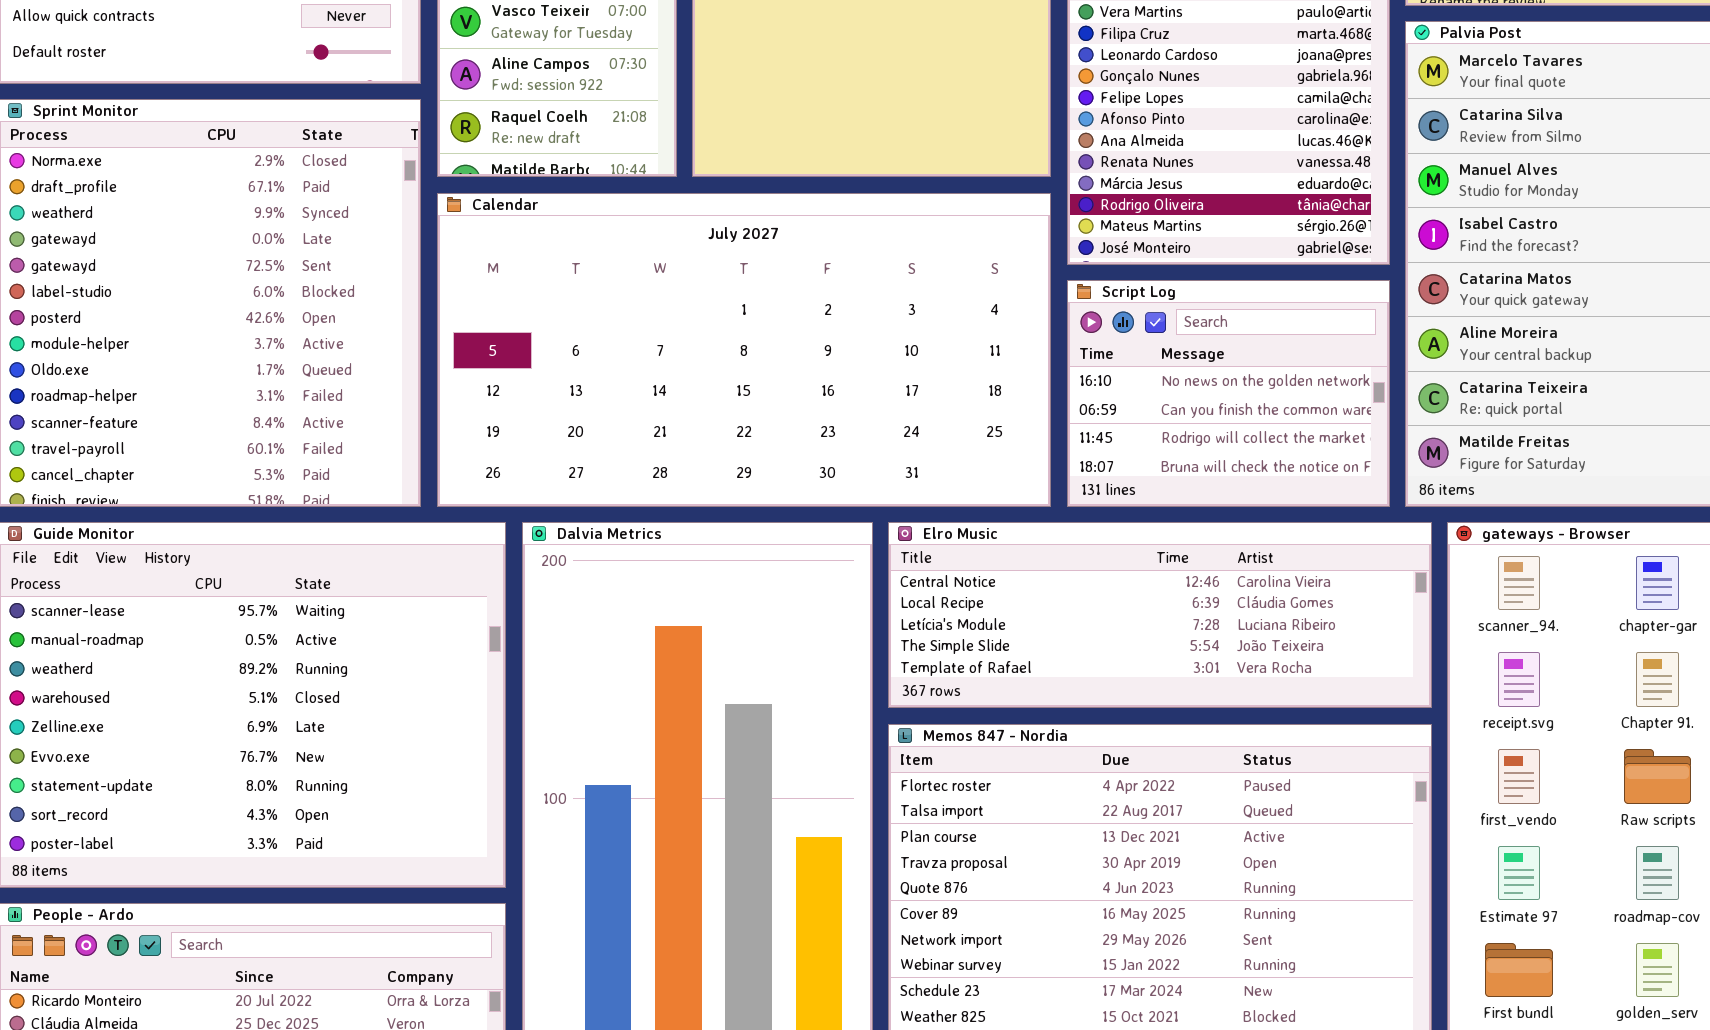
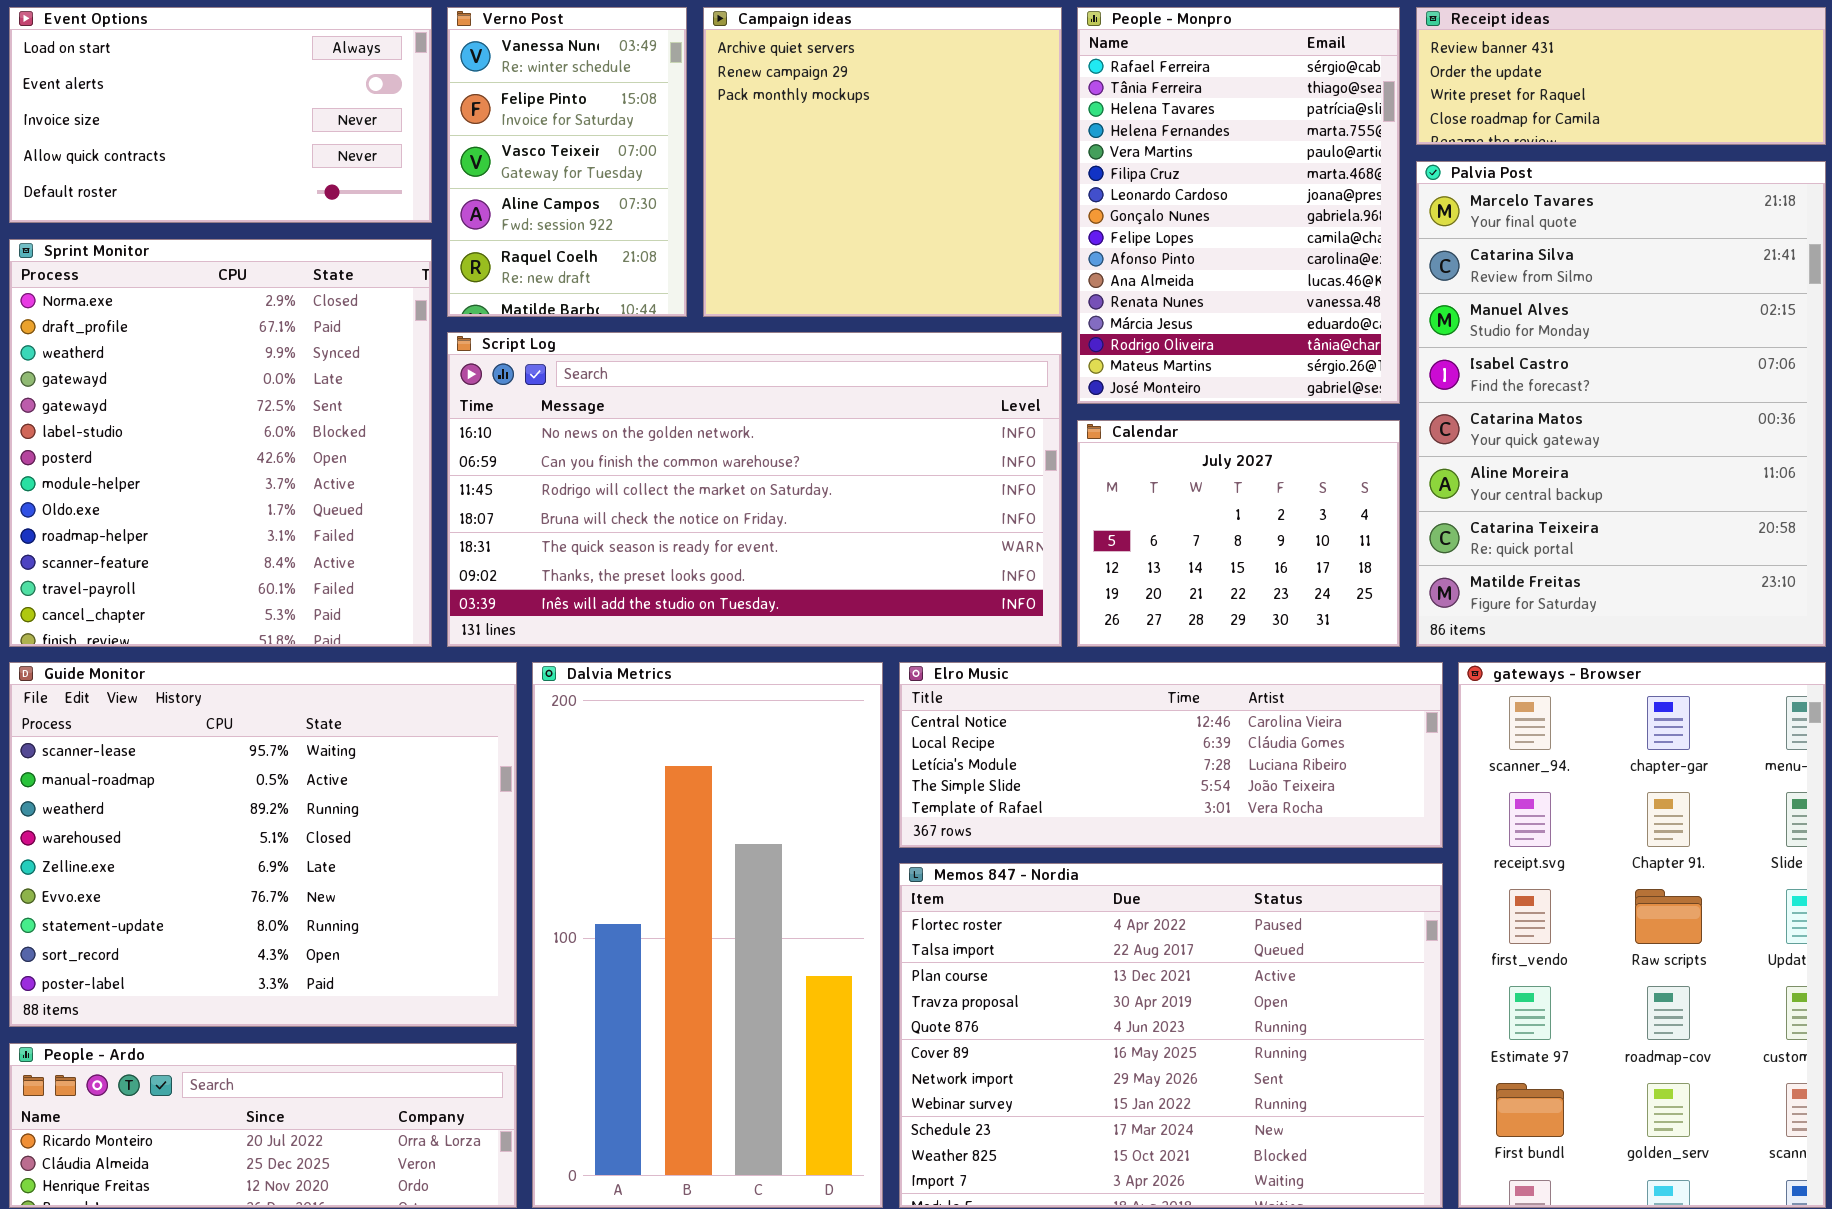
Calendar: [437,193,1051,507] -> [1077,420,1400,647], moved, resized
Script Log: [1067,280,1390,507] -> [447,332,1062,647], moved, resized

